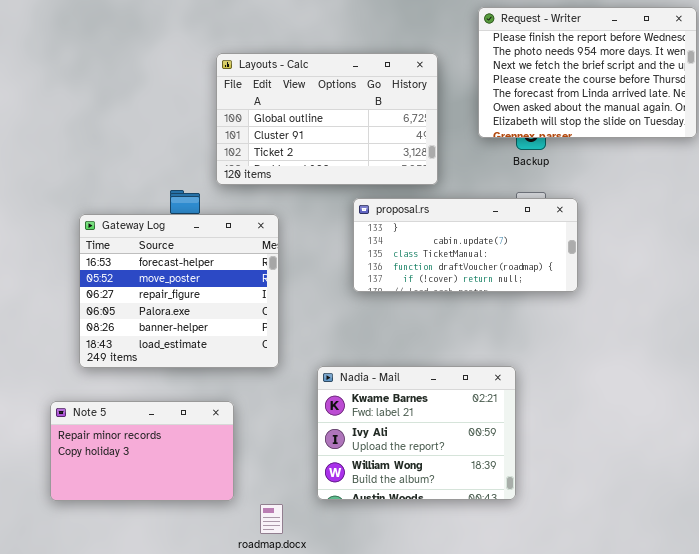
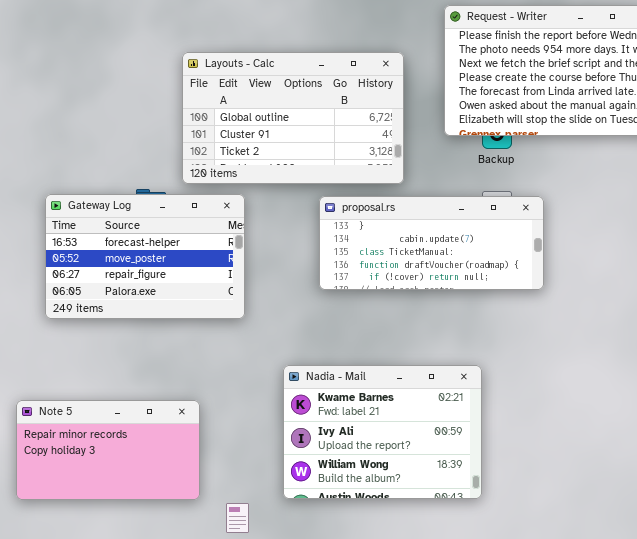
Gateway Log: [79,214,279,368] -> [45,194,245,319], moved, resized

